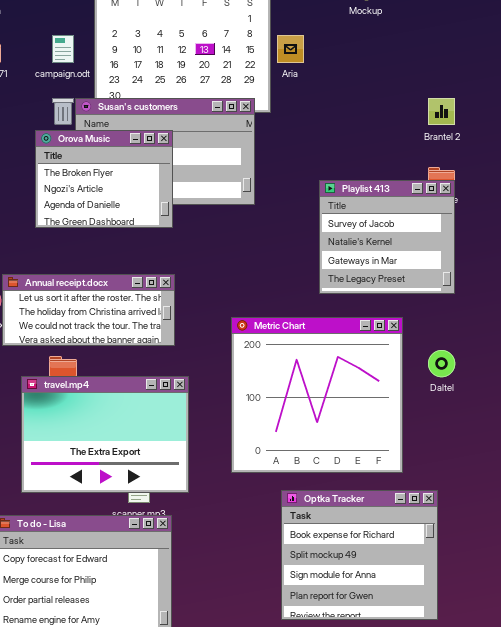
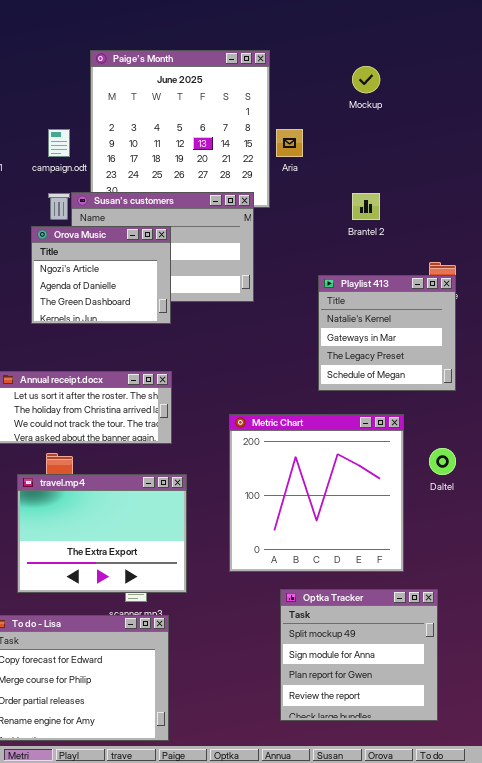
Brantel 2: [428,98,455,125] -> [352,193,380,220], moved
Orova Music: [35,130,173,228] -> [31,226,171,324], scrolled down 1 row
Playlist 413: [319,180,455,294] -> [318,275,456,391], scrolled down 1 row
Optka Tracker: [281,490,438,620] -> [280,589,438,721], scrolled down 1 row

